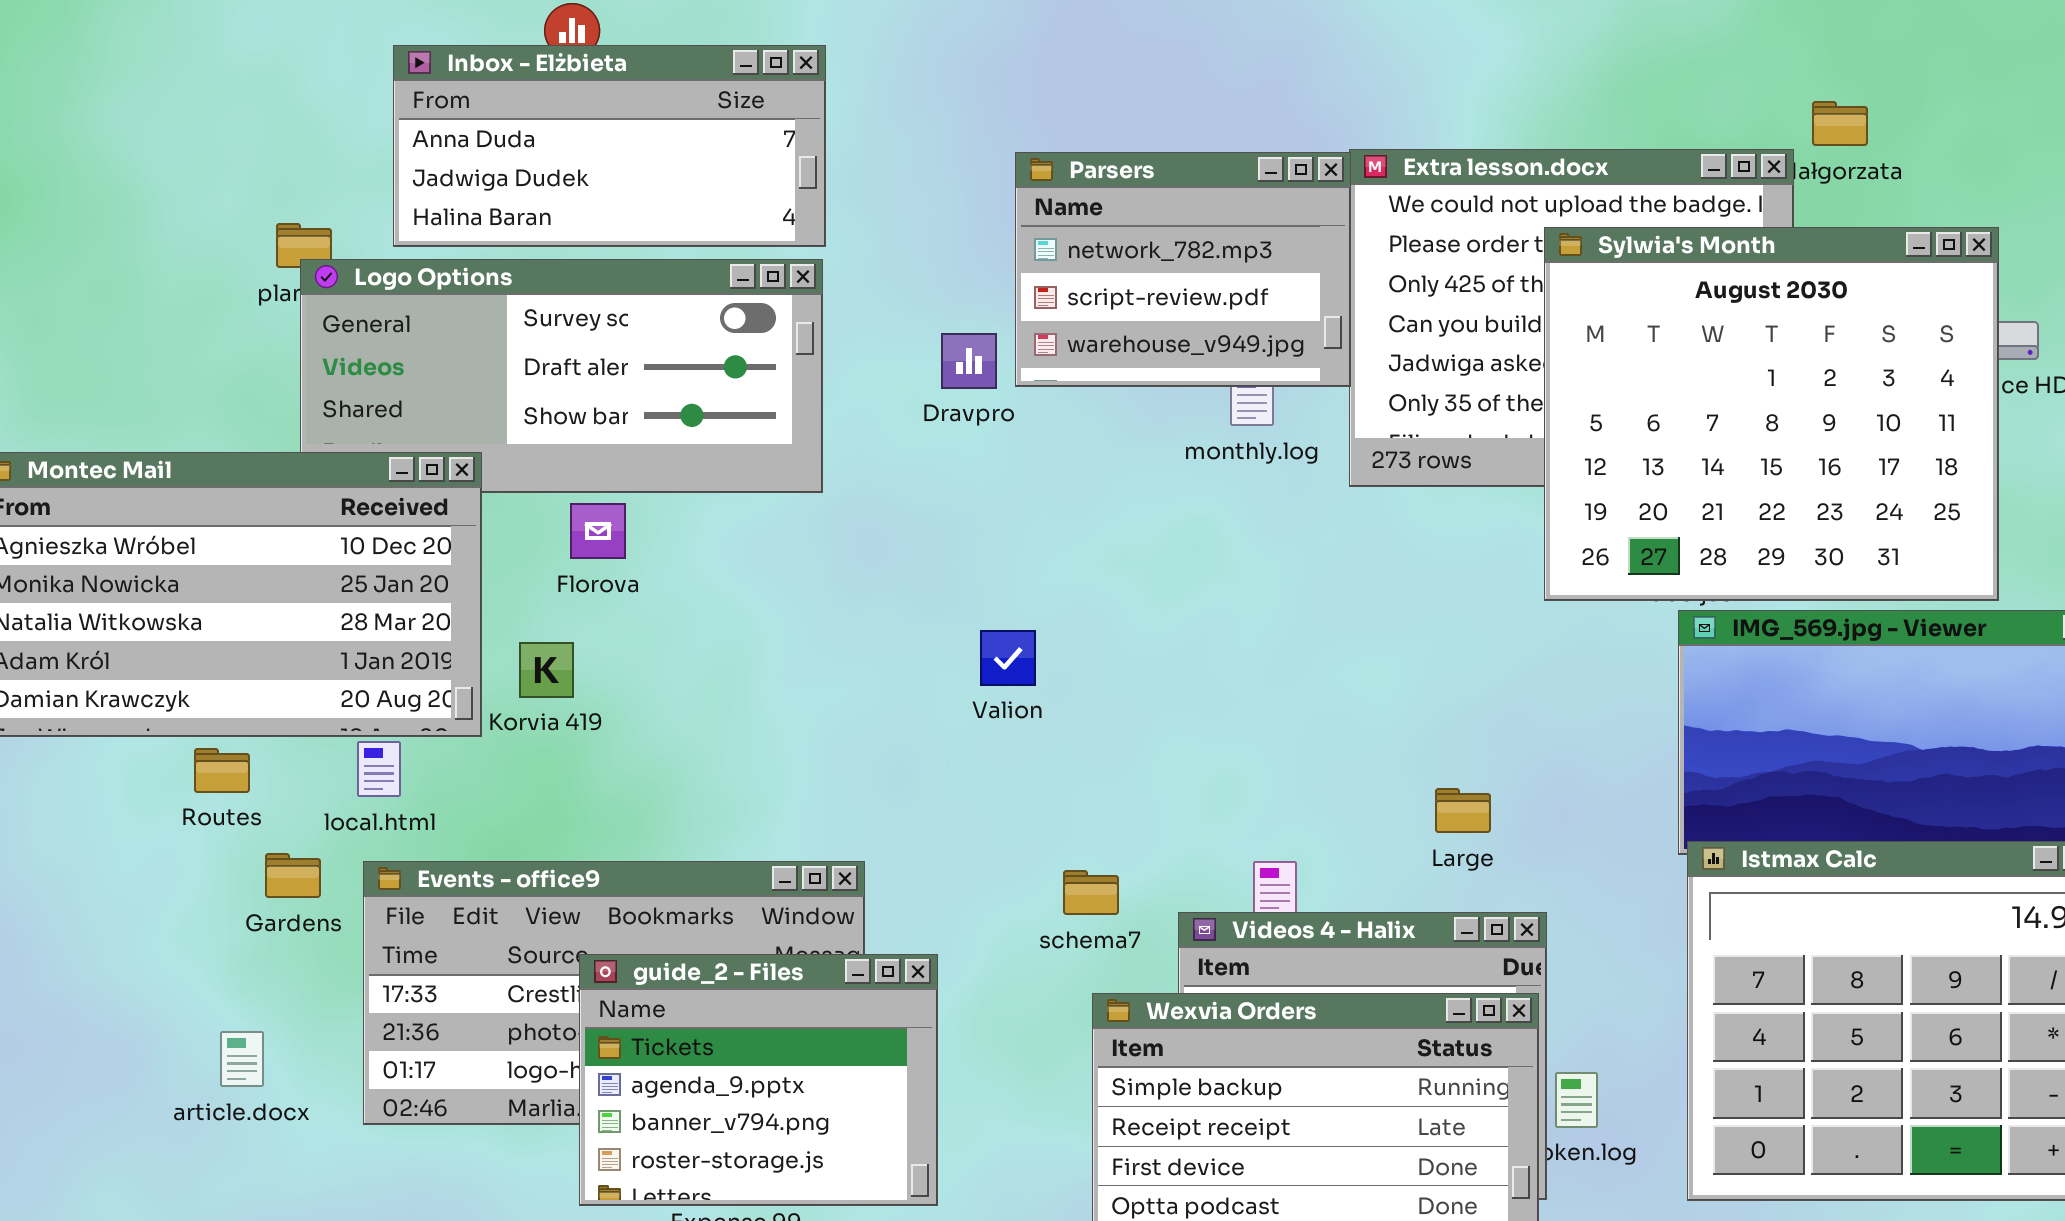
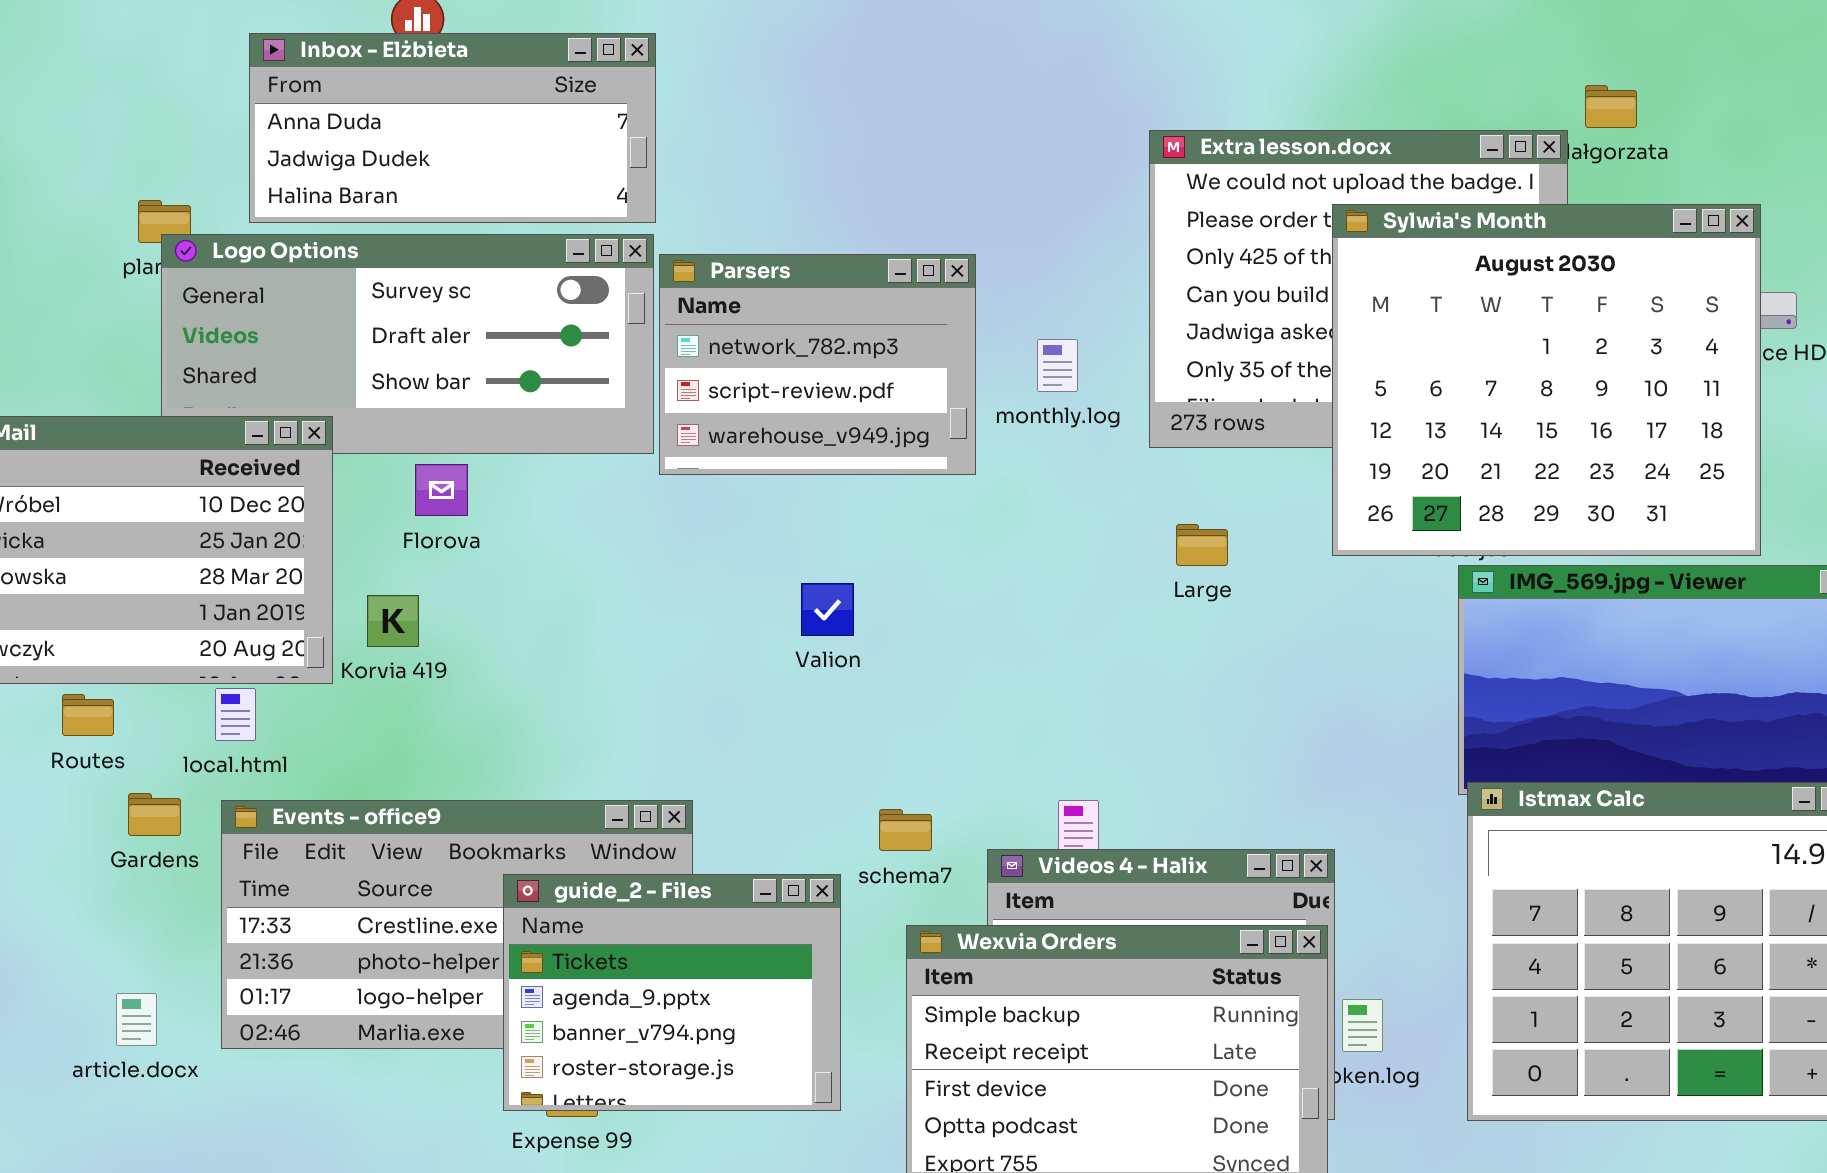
Parsers: [1015,152,1351,387] -> [659,254,976,475], moved
Large: [1435,788,1491,833] -> [1176,524,1228,566], moved
guide_2 - Files: [579,954,938,1206] -> [503,874,841,1111], moved
article.docx: [220,1031,264,1087] -> [116,993,157,1046], moved

